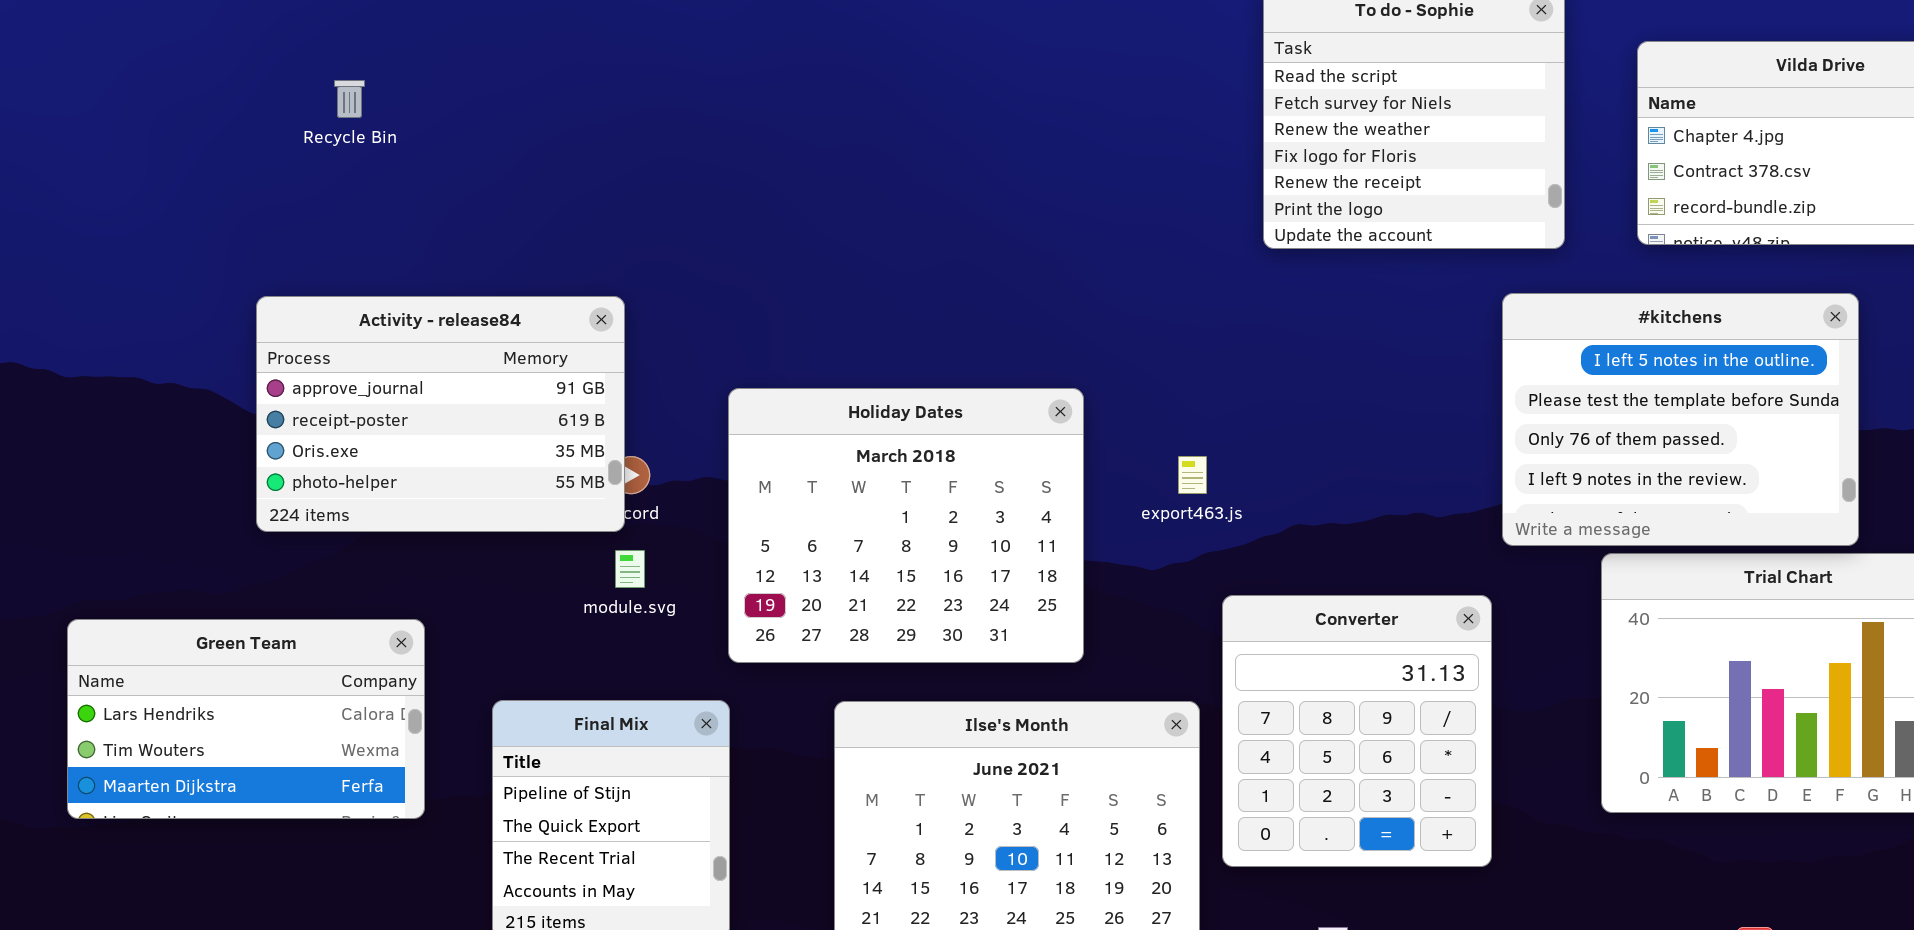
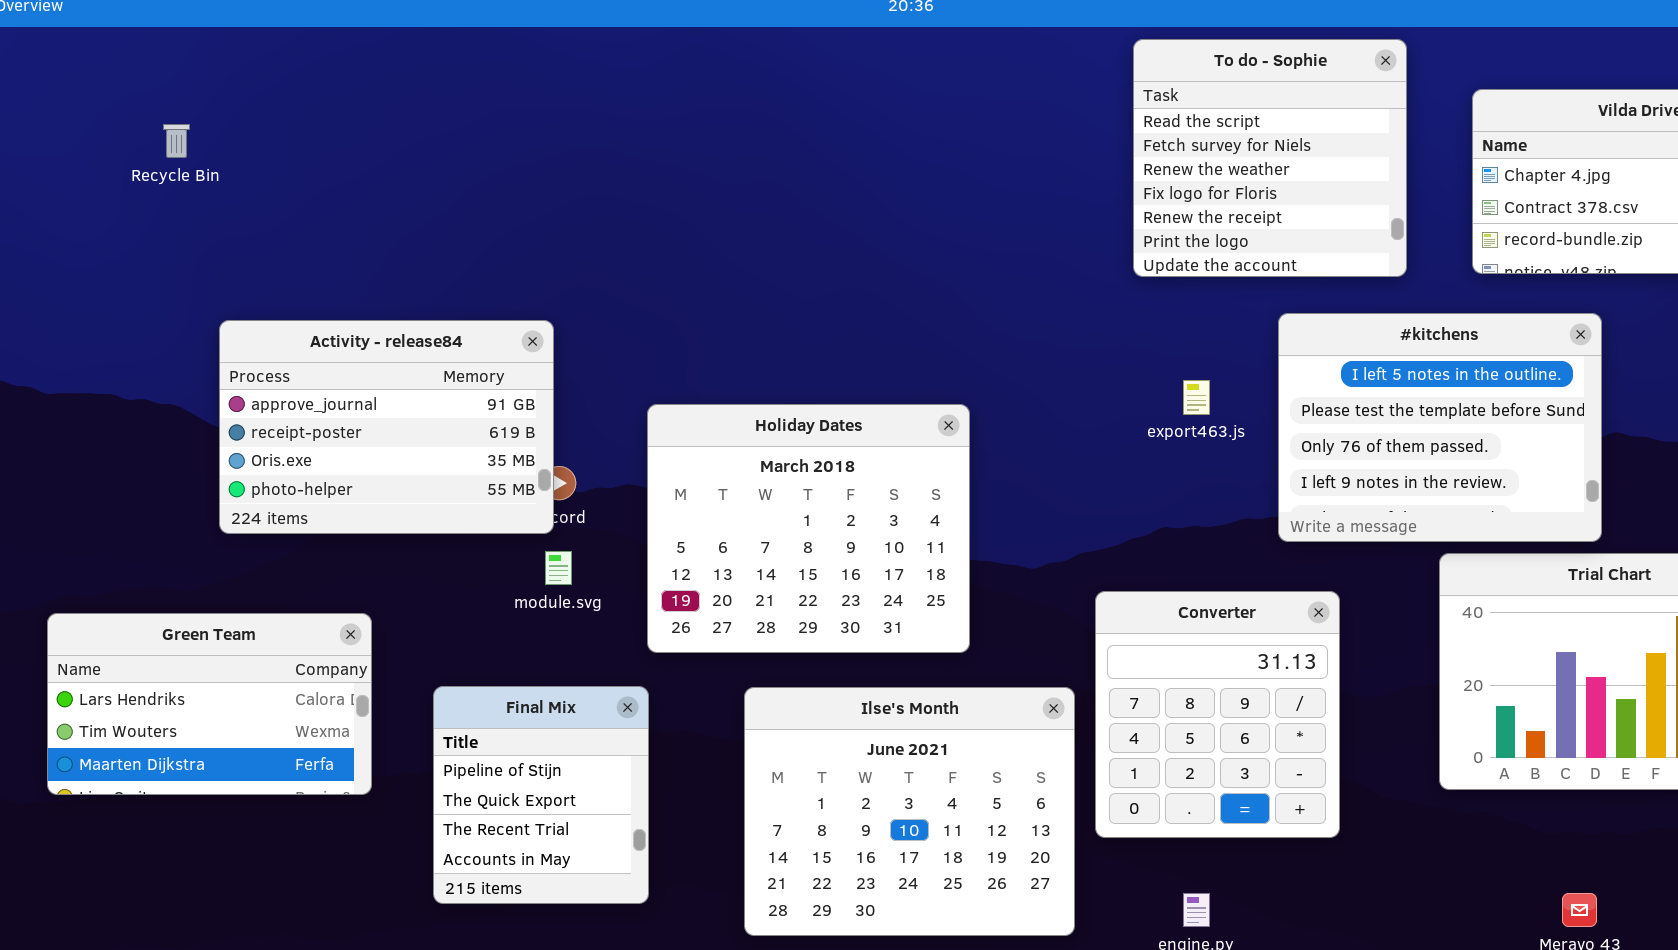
Recycle Bin: [334,80,365,118] -> [163,124,190,158], moved
#kitchens: [1502,293,1859,546] -> [1278,313,1602,542], moved
export463.js: [1178,456,1207,494] -> [1183,380,1210,415], moved

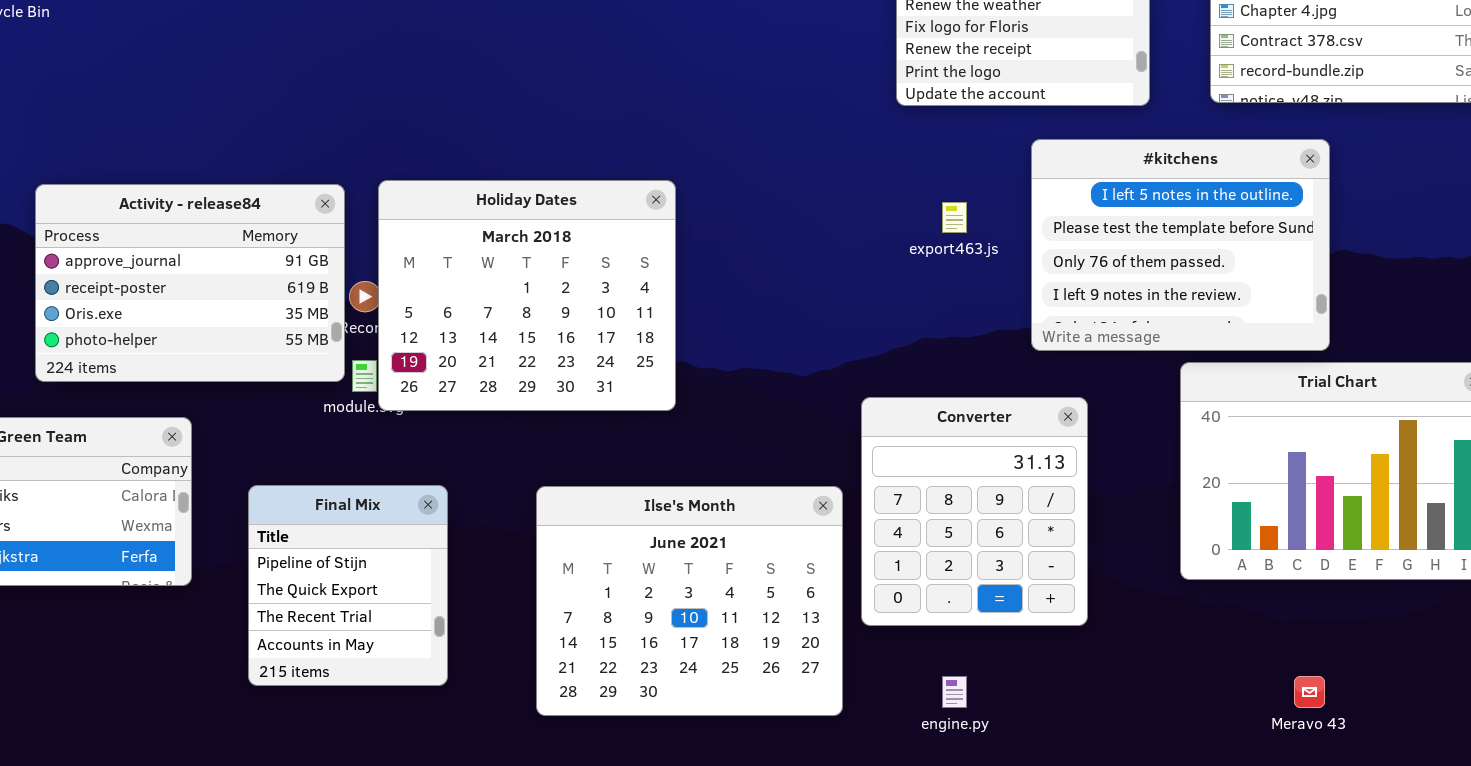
Activity - release84: [219,320,554,534] -> [35,184,345,382], moved
Holiday Dates: [647,404,970,653] -> [378,180,676,411], moved

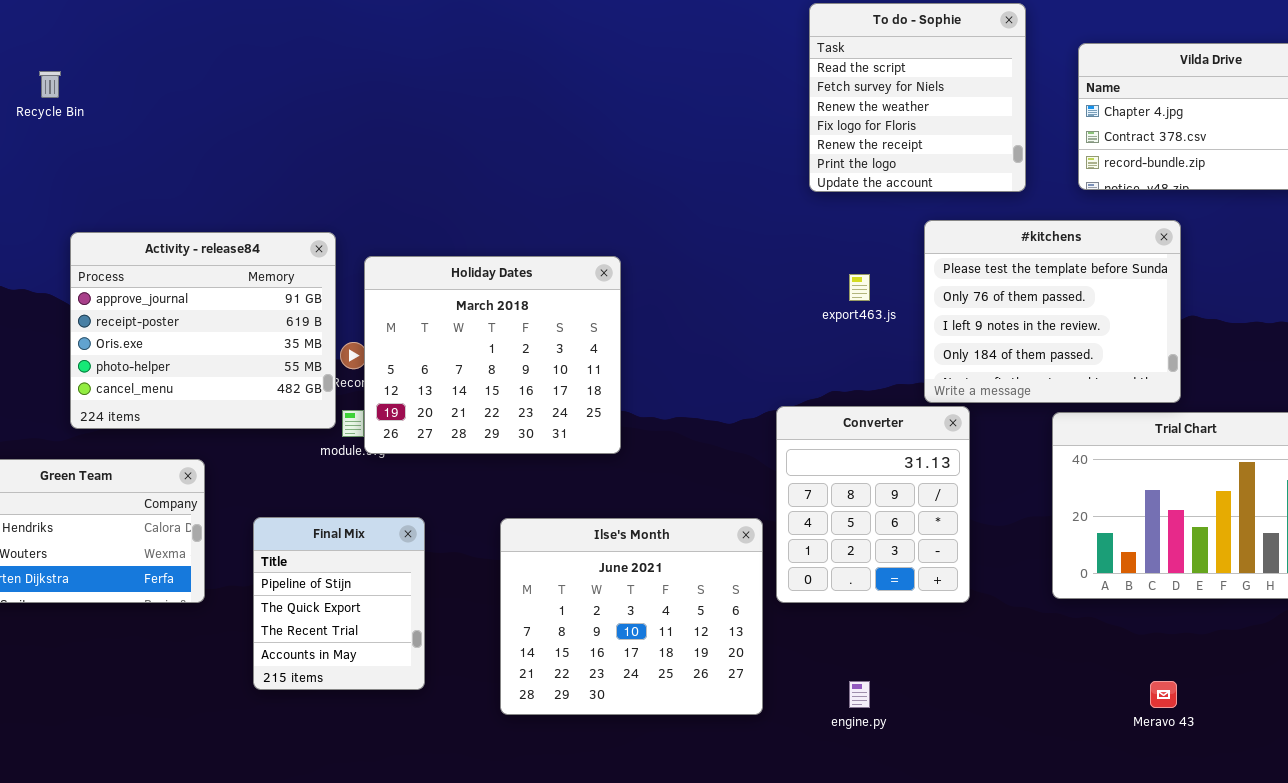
#kitchens: [1031,139,1330,351] -> [924,220,1181,403], scrolled down 1 row
Activity - release84: [35,184,345,382] -> [70,232,336,429], resized
Converter: [861,397,1088,626] -> [776,406,970,603], moved

